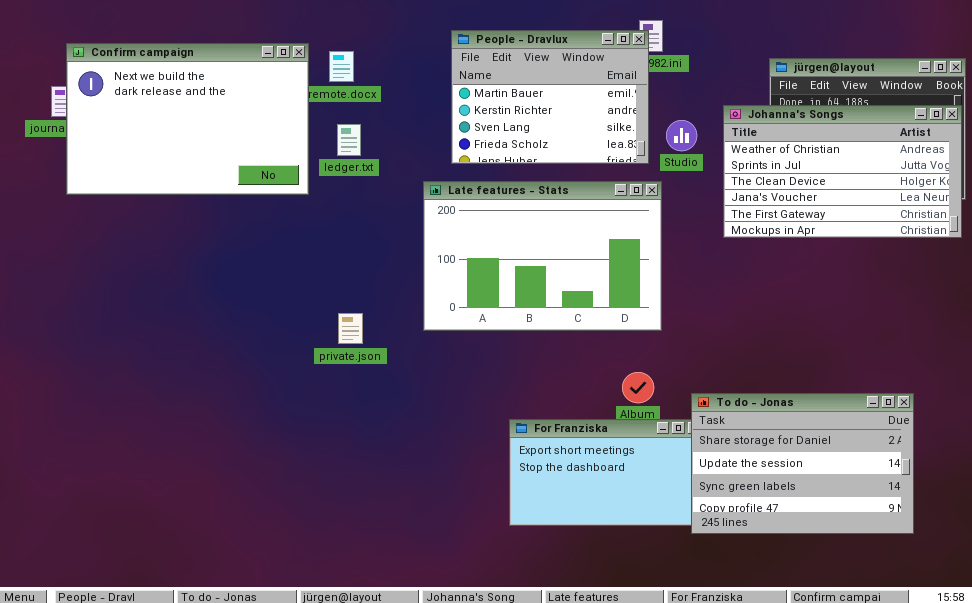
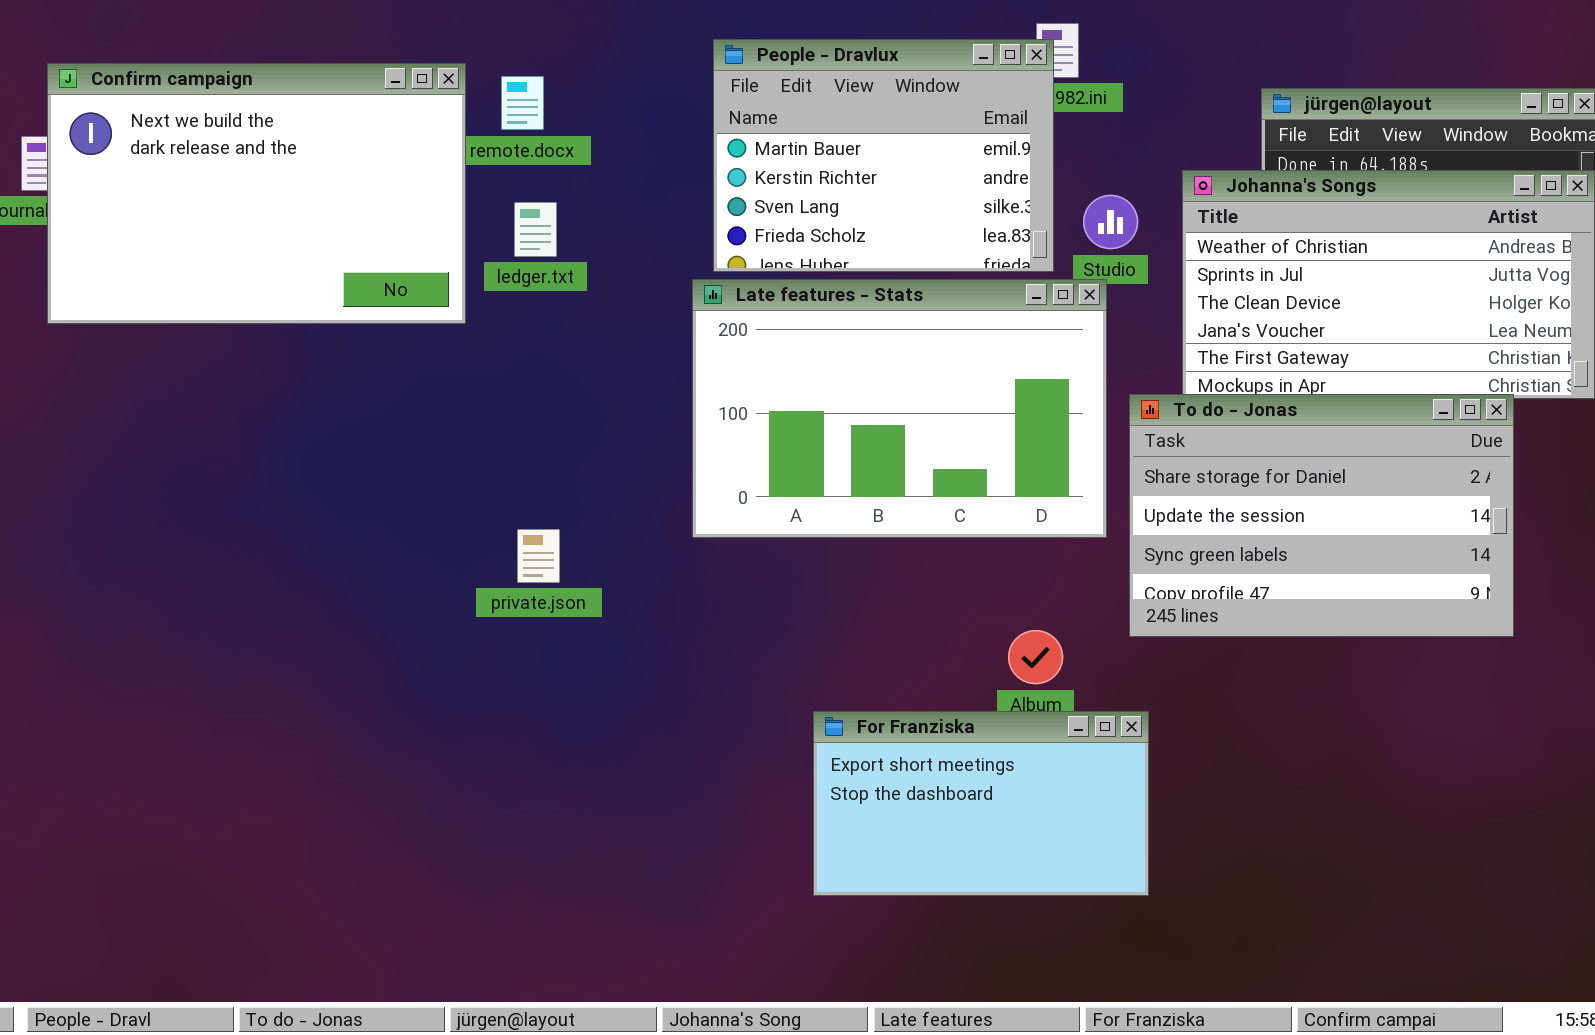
Late features - Stats: [423,181,662,331] -> [692,279,1107,538], moved
To do - Jonas: [691,393,914,534] -> [1129,394,1514,637], moved

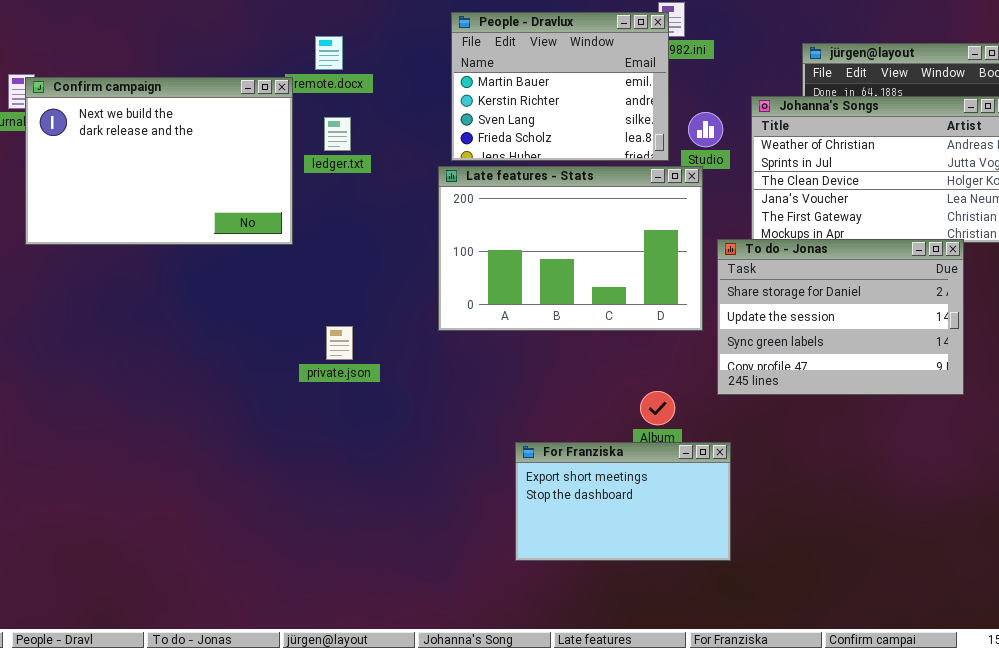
Confirm campaign: [47,63,466,324] -> [25,77,293,245], moved

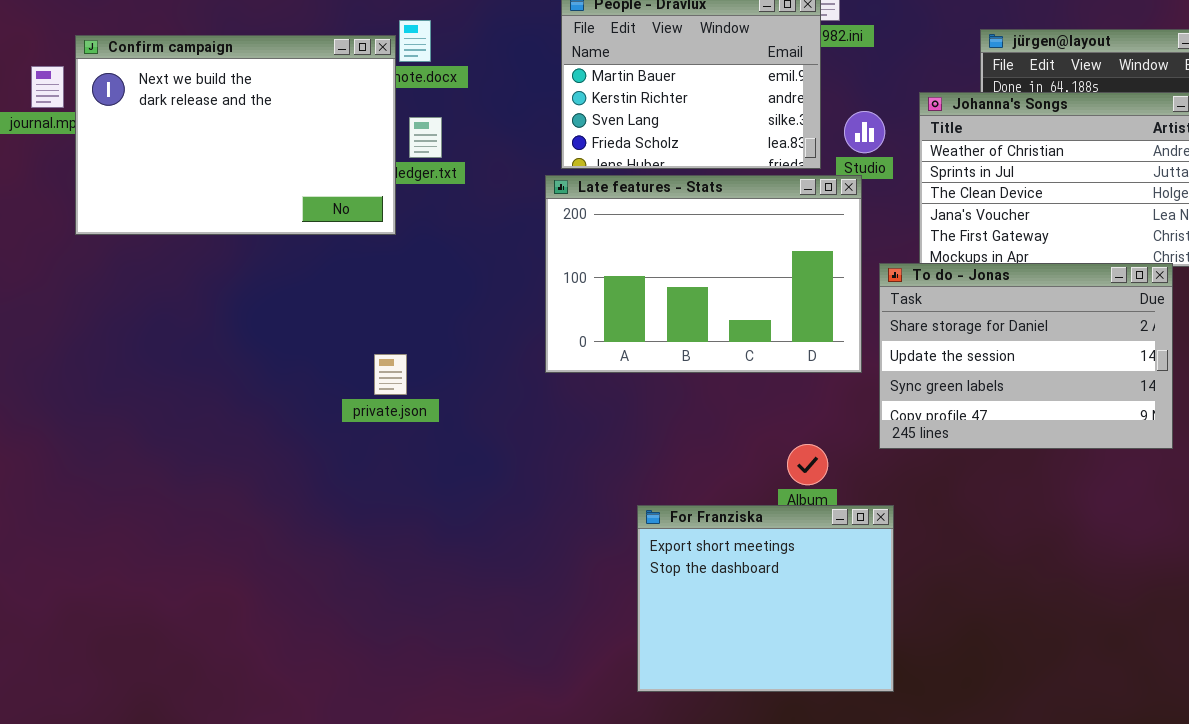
Confirm campaign: [25,77,293,245] -> [75,35,396,235], moved
private.json: [326,326,353,360] -> [374,354,407,395], moved
For Franziska: [515,442,731,561] -> [637,505,894,692], resized

